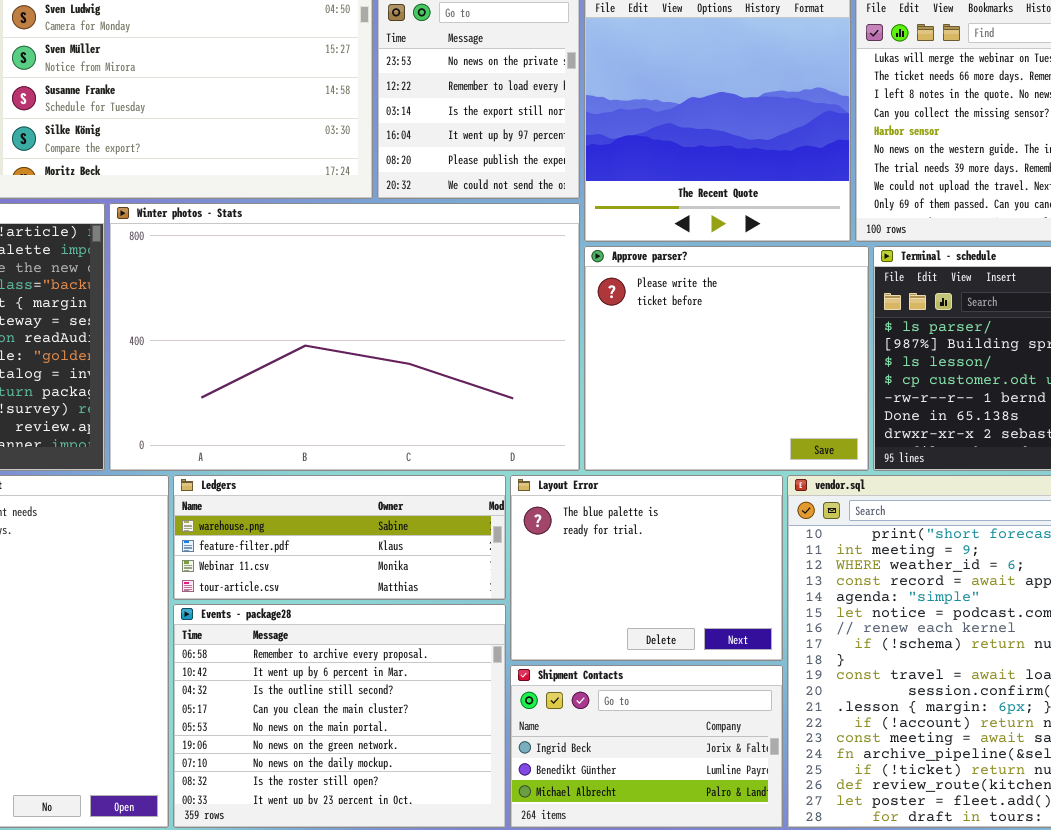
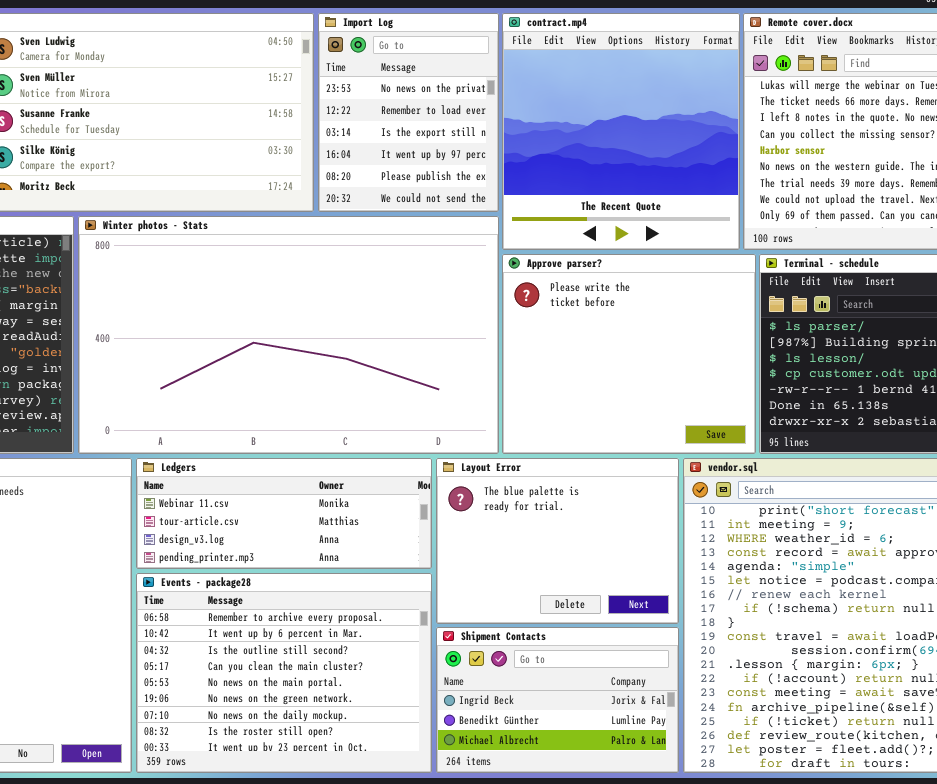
Ledgers: [173,475,506,600] -> [136,458,432,569], scrolled down 2 rows

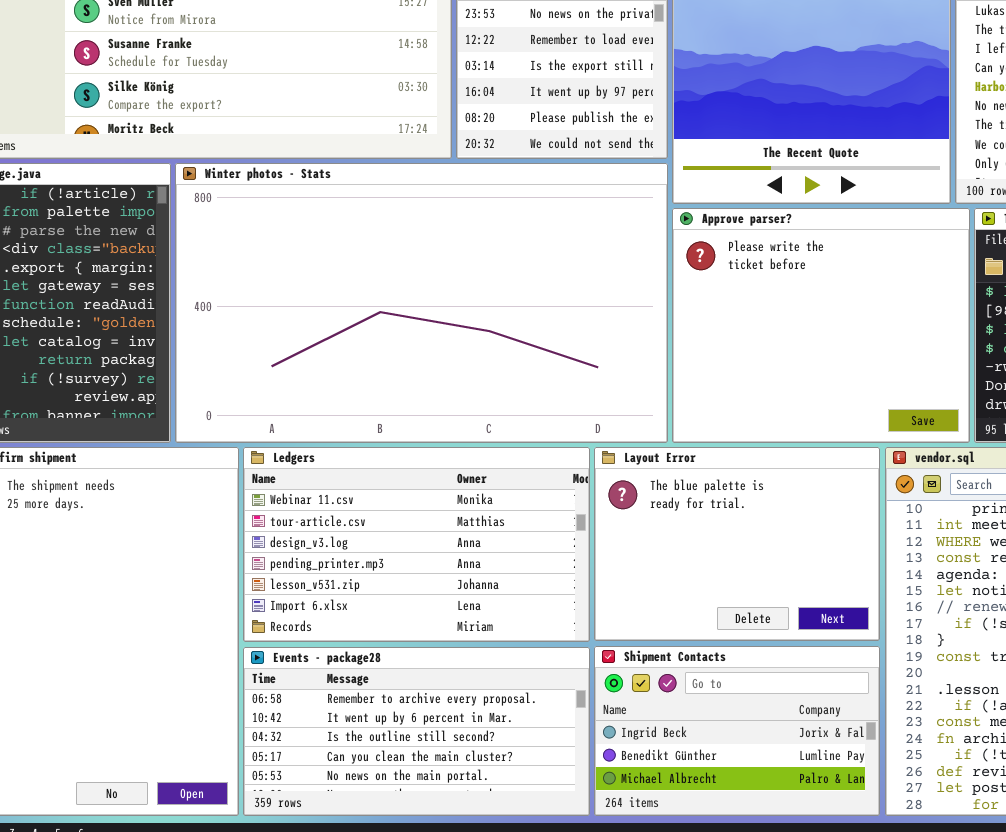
Ledgers: [136,458,432,569] -> [243,447,590,642], resized
Events - package28: [136,573,432,773] -> [243,647,590,816], resized

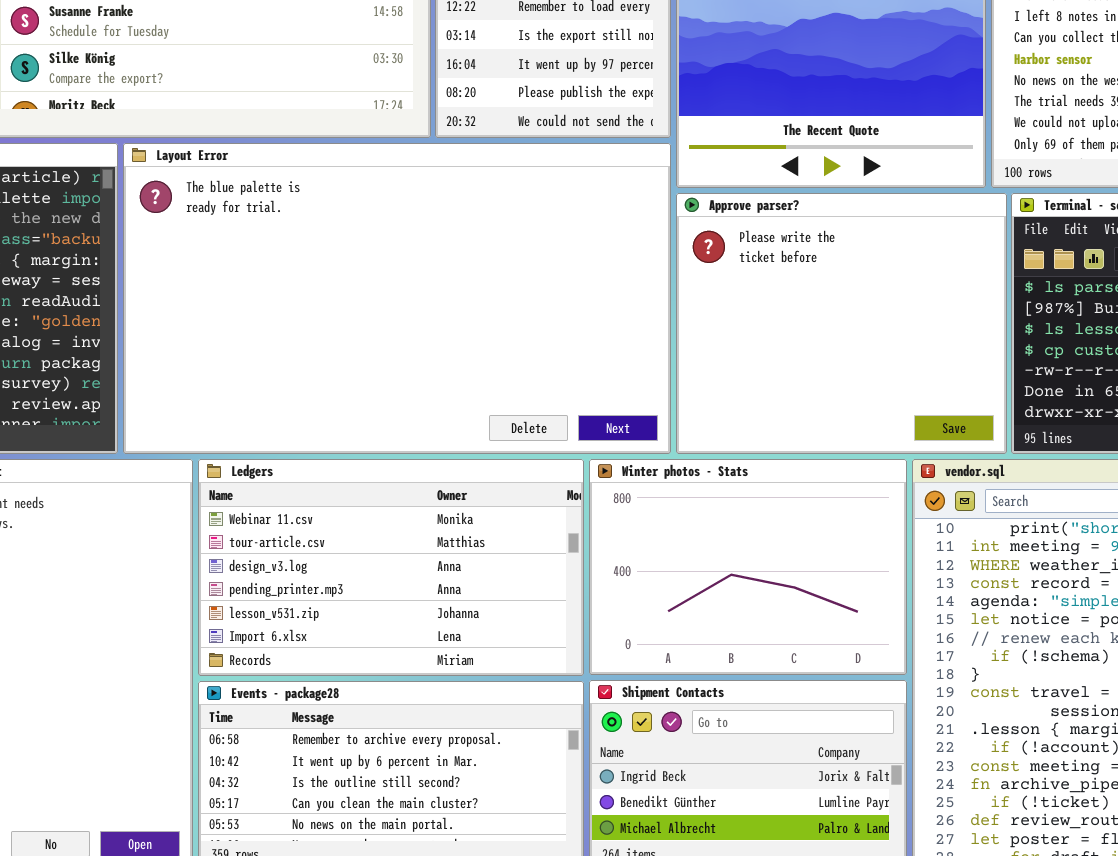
Winter photos - Stats: [175,163,668,443] -> [589,459,907,675], moved, resized
Layout Error: [594,447,880,641] -> [123,143,671,454], moved, resized

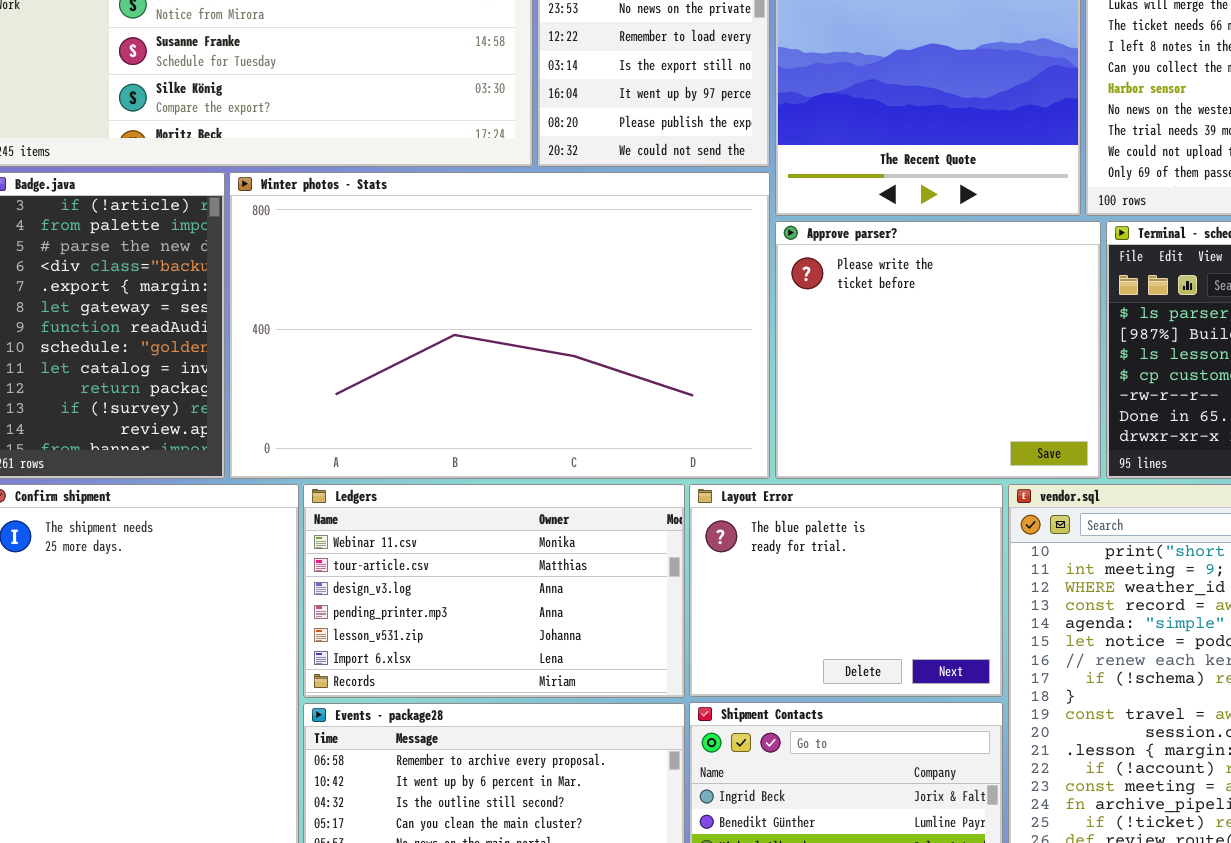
Layout Error: [123,143,671,454] -> [689,484,1003,697], moved, resized
Winter photos - Stats: [589,459,907,675] -> [229,172,770,479], moved, resized

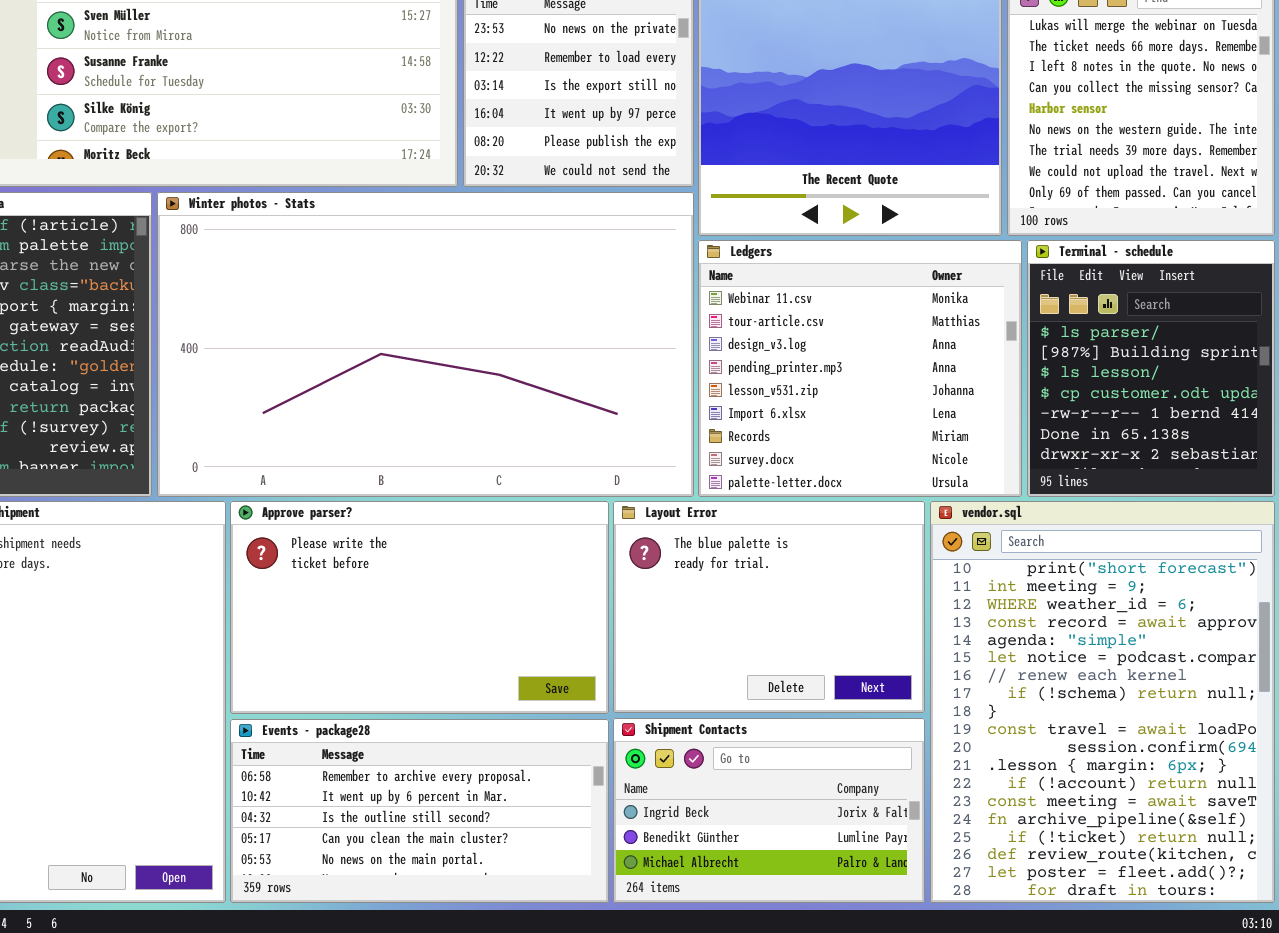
Approve parser?: [775,221,1101,479] -> [230,501,609,714], moved, resized
Ledgers: [303,484,685,698] -> [698,240,1022,497], moved, resized

